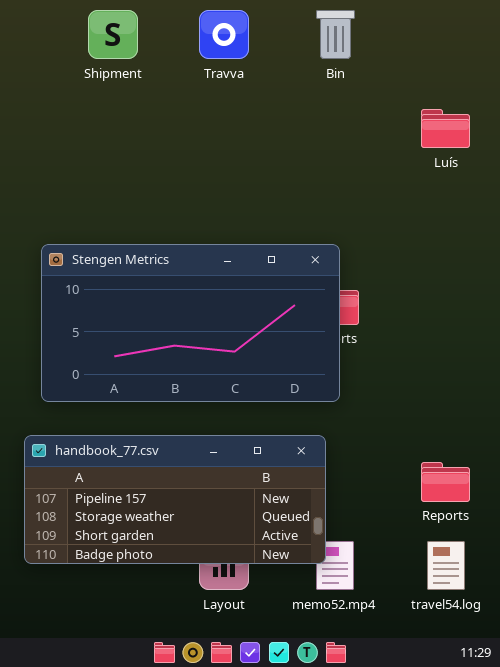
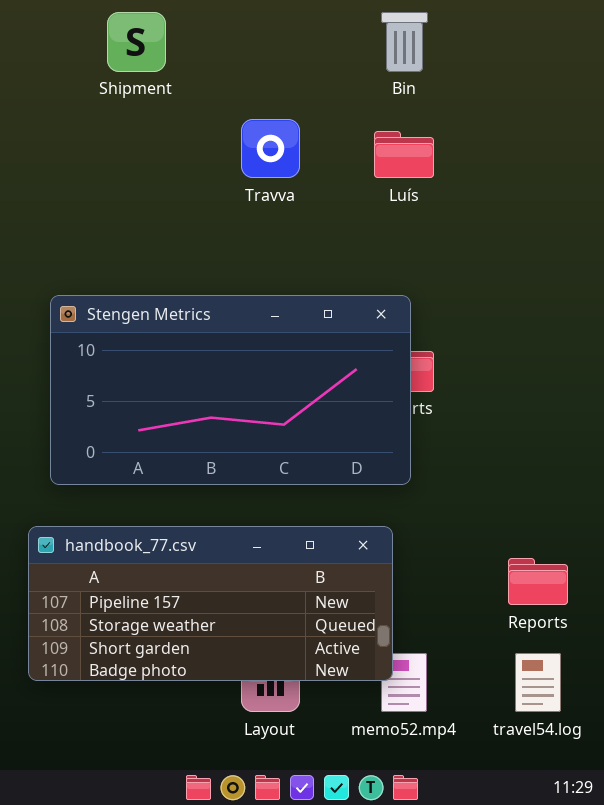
Travva: [199,10,249,59] -> [241,119,300,178], moved
Luís: [421,109,470,148] -> [374,131,434,178], moved

